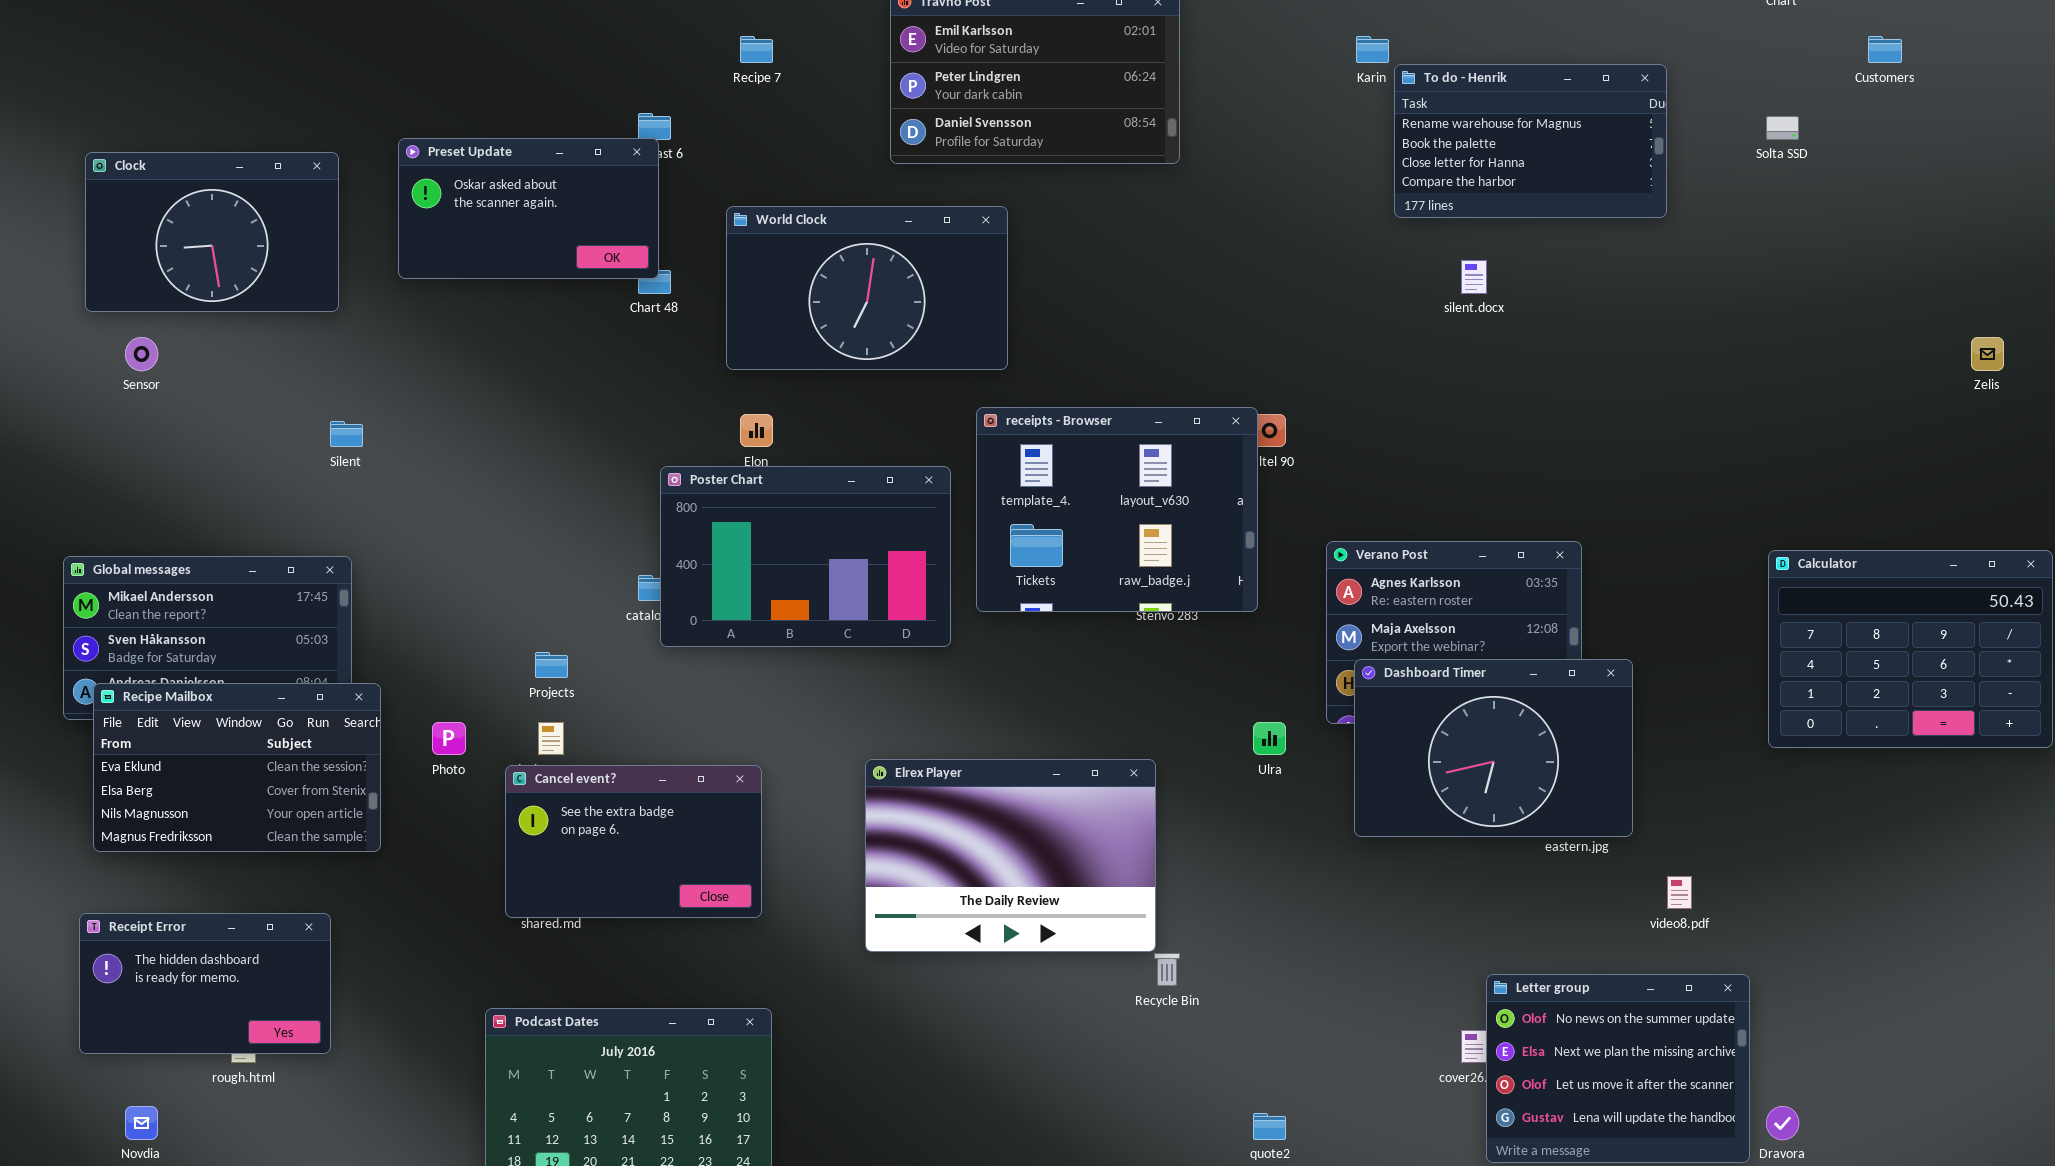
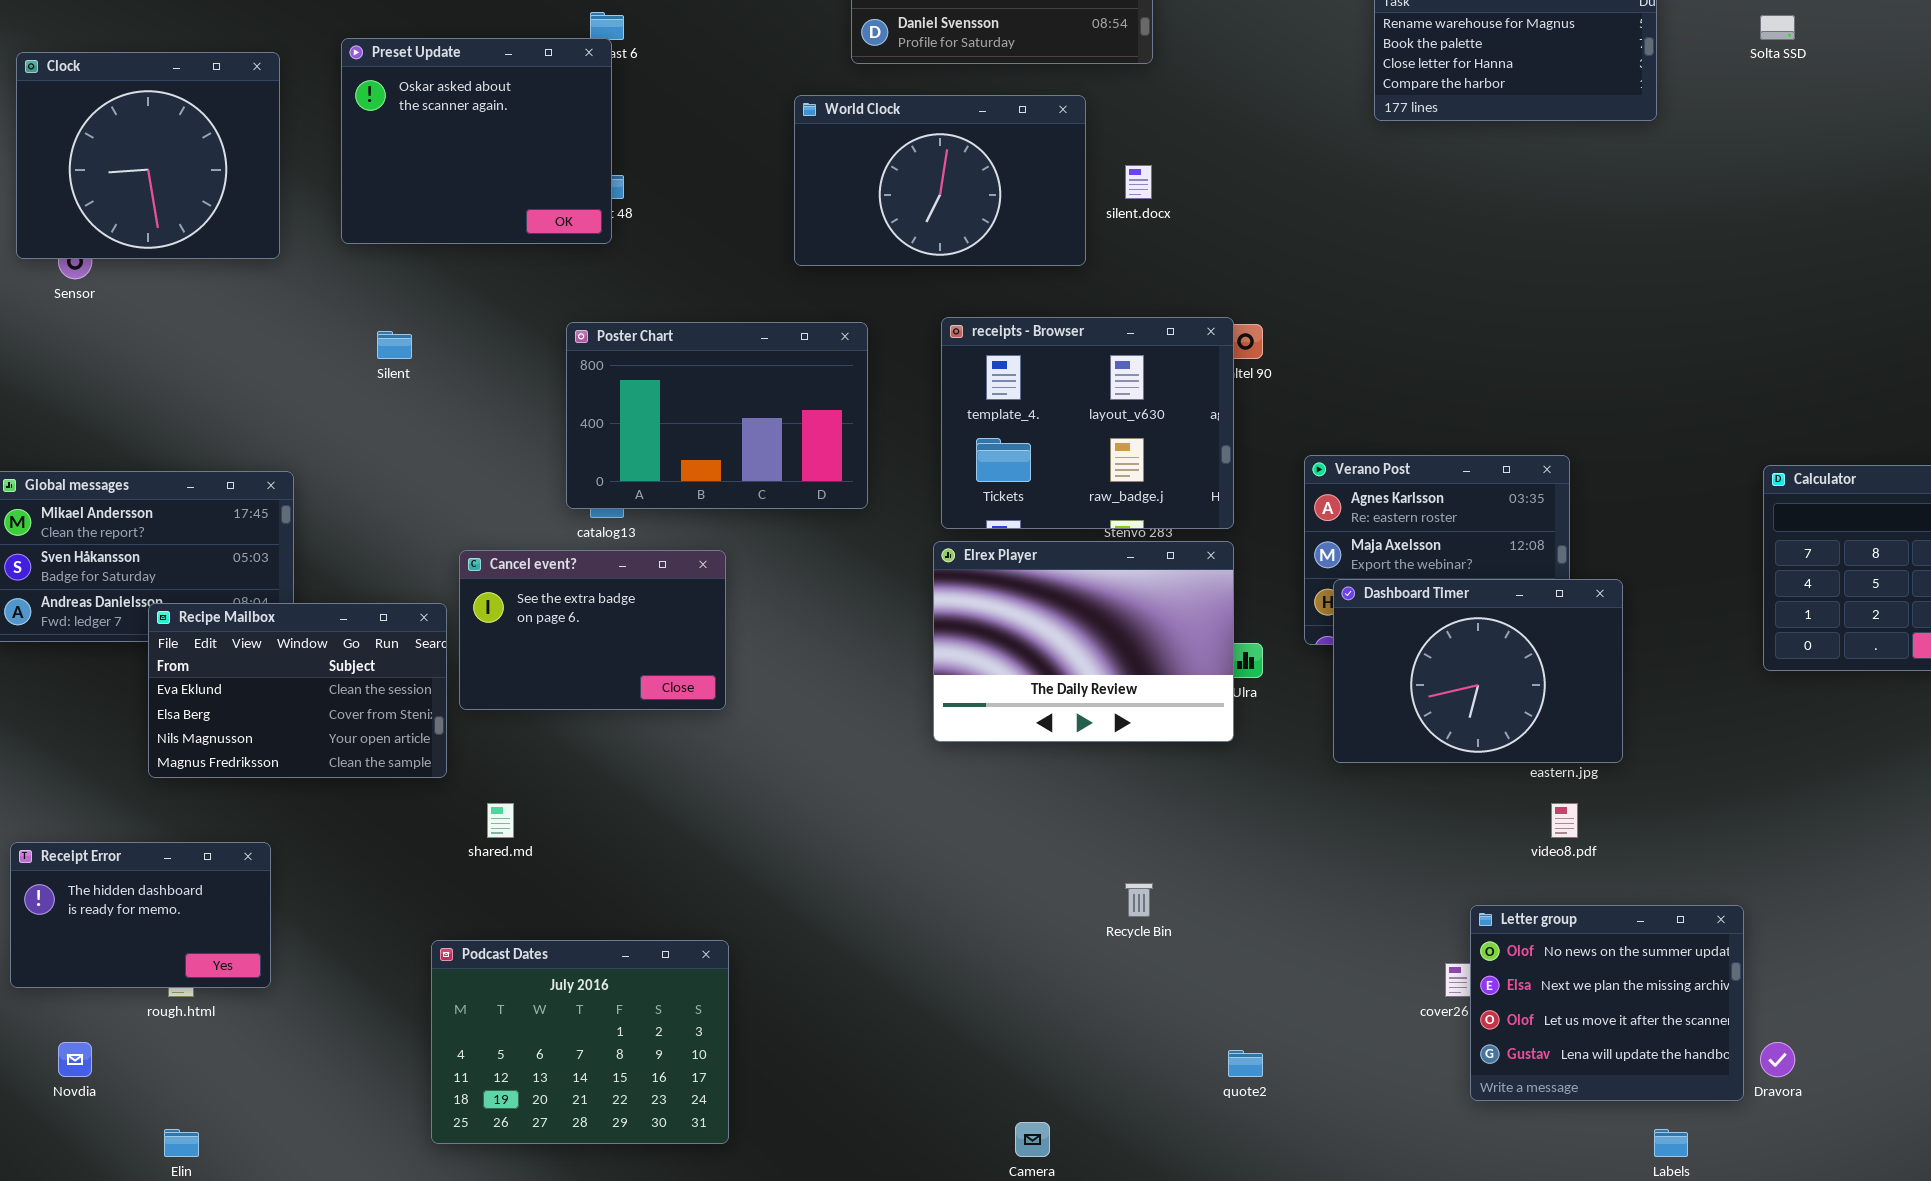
Preset Update: [398,138,659,279] -> [341,38,612,244], resized
Clock: [85,152,339,312] -> [16,52,280,259], resized
World Clock: [726,206,1008,370] -> [794,95,1086,266], moved
silent.docx: [1461,260,1487,294] -> [1125,165,1152,199], moved
Silent: [330,421,363,447] -> [377,331,412,359], moved
Poster Chart: [660,466,951,647] -> [566,322,868,509], moved
Recipe Mailbox: [93,683,381,852] -> [148,603,447,778], moved
Elrex Player: [865,759,1156,952] -> [933,541,1234,742], moved
Cancel event?: [505,765,762,918] -> [459,550,726,710], moved
video8.pdf: [1667,876,1692,909] -> [1551,803,1578,838], moved

